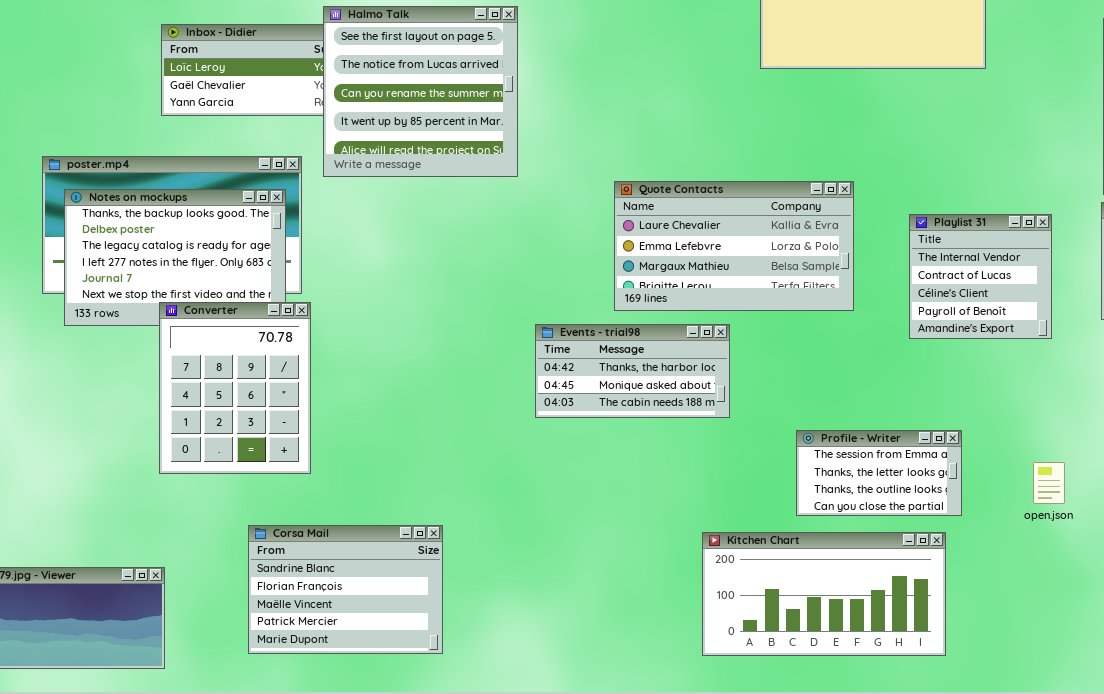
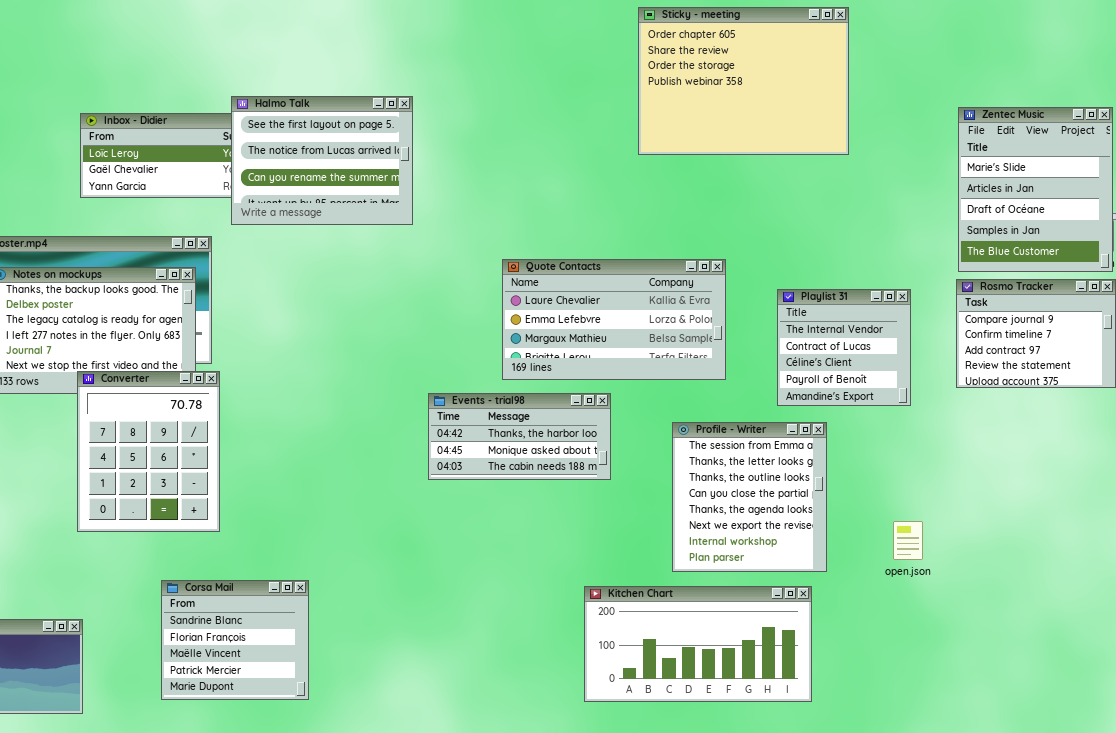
Halmo Talk: [323,6,518,177] -> [231,96,413,225], resized
Profile - Writer: [796,430,962,516] -> [672,422,827,572], resized
Corsa Mail: [248,525,443,654] -> [161,580,309,700], resized

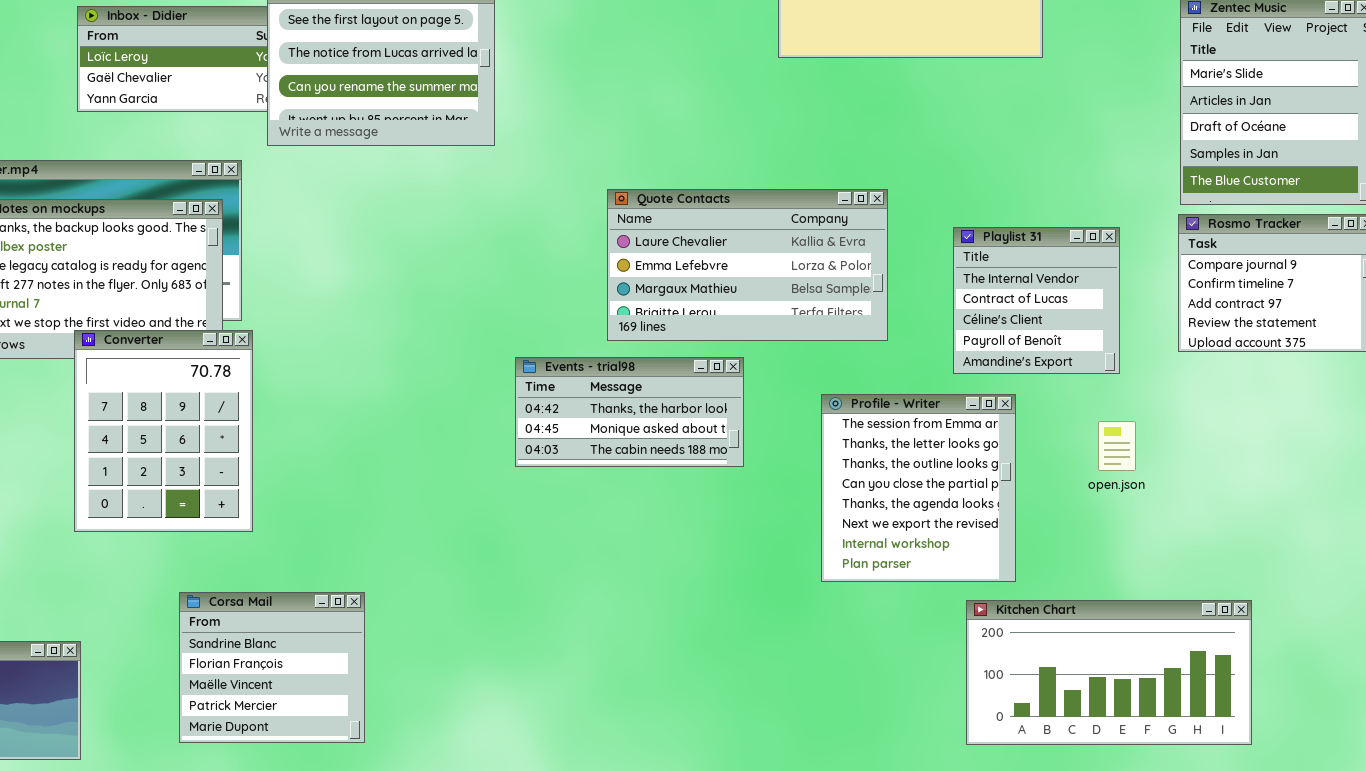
open.json: [893,521,923,560] -> [1098,421,1136,471], moved
Kitchen Chart: [584,586,812,702] -> [966,600,1252,745], moved

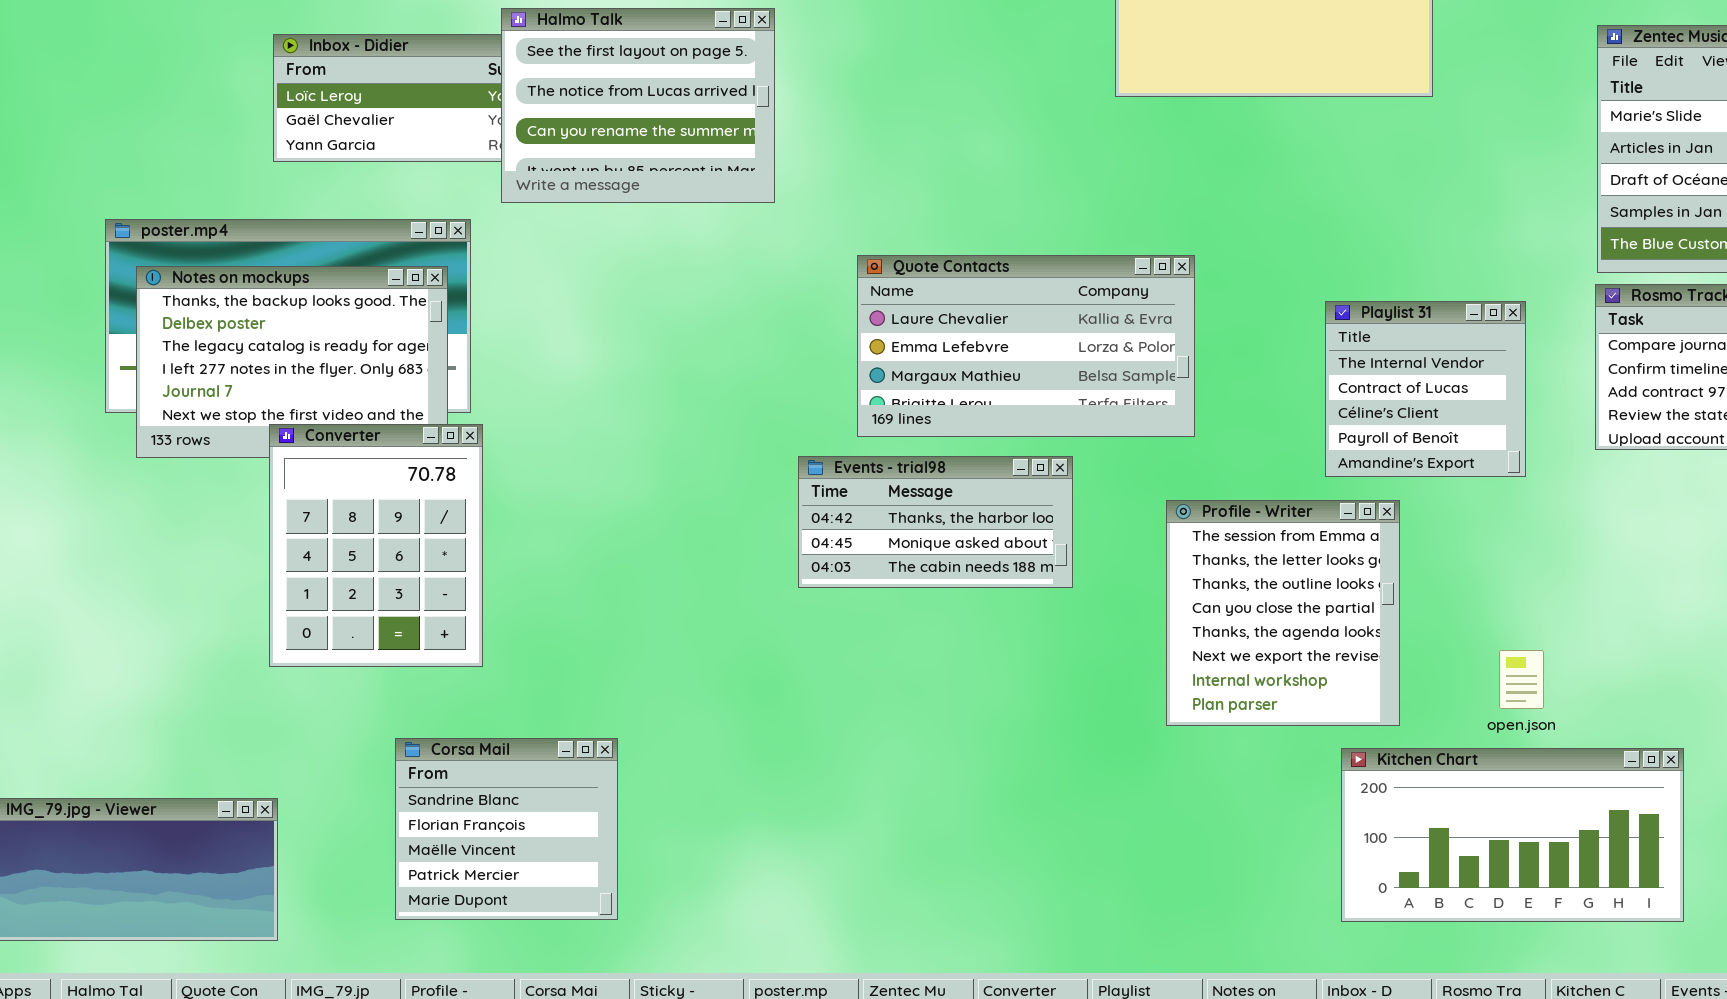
Quote Contacts: [607,189,888,341] -> [857,255,1195,437], moved
open.json: [1098,421,1136,471] -> [1499,650,1544,709], moved

